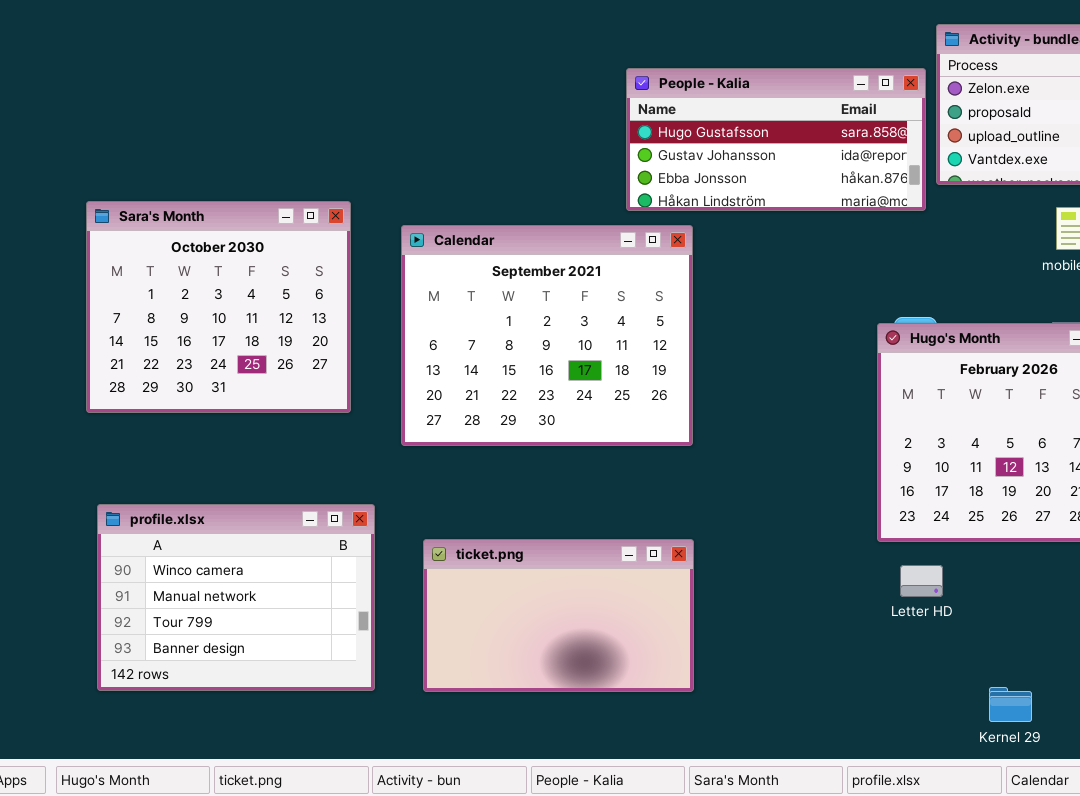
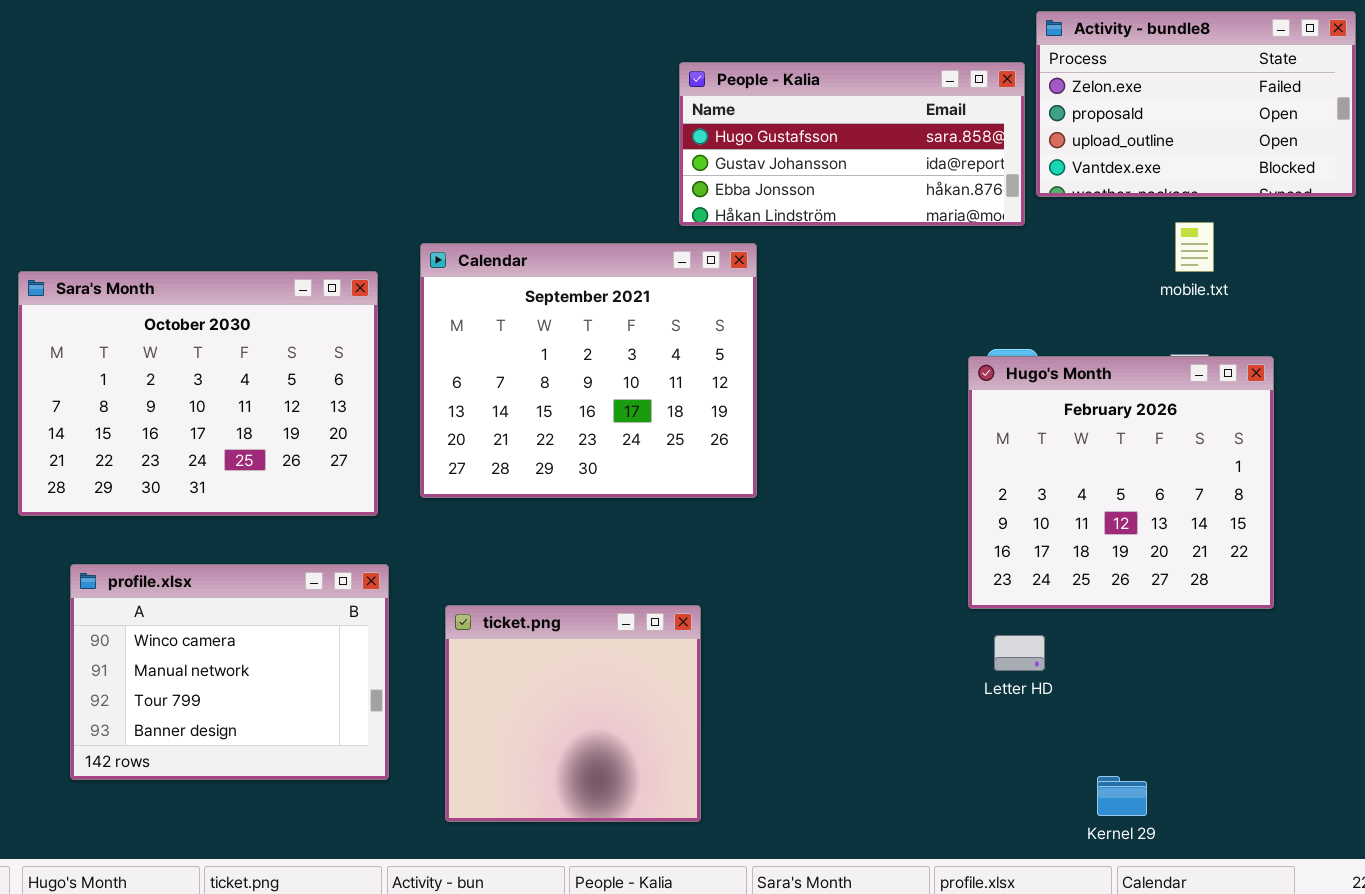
Sara's Month: [86,201,351,413] -> [18,271,378,516], moved, resized
ticket.png: [423,539,694,692] -> [445,605,701,822], resized

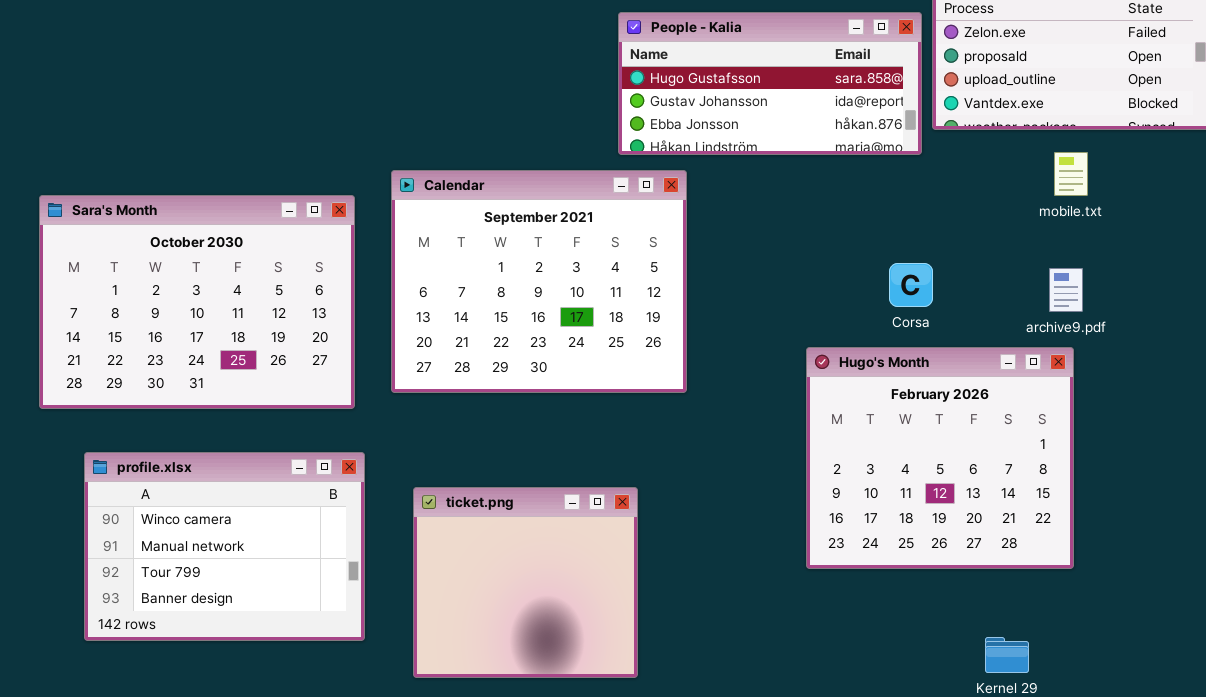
Hugo's Month: [968,356,1274,609] -> [806,347,1074,569], moved

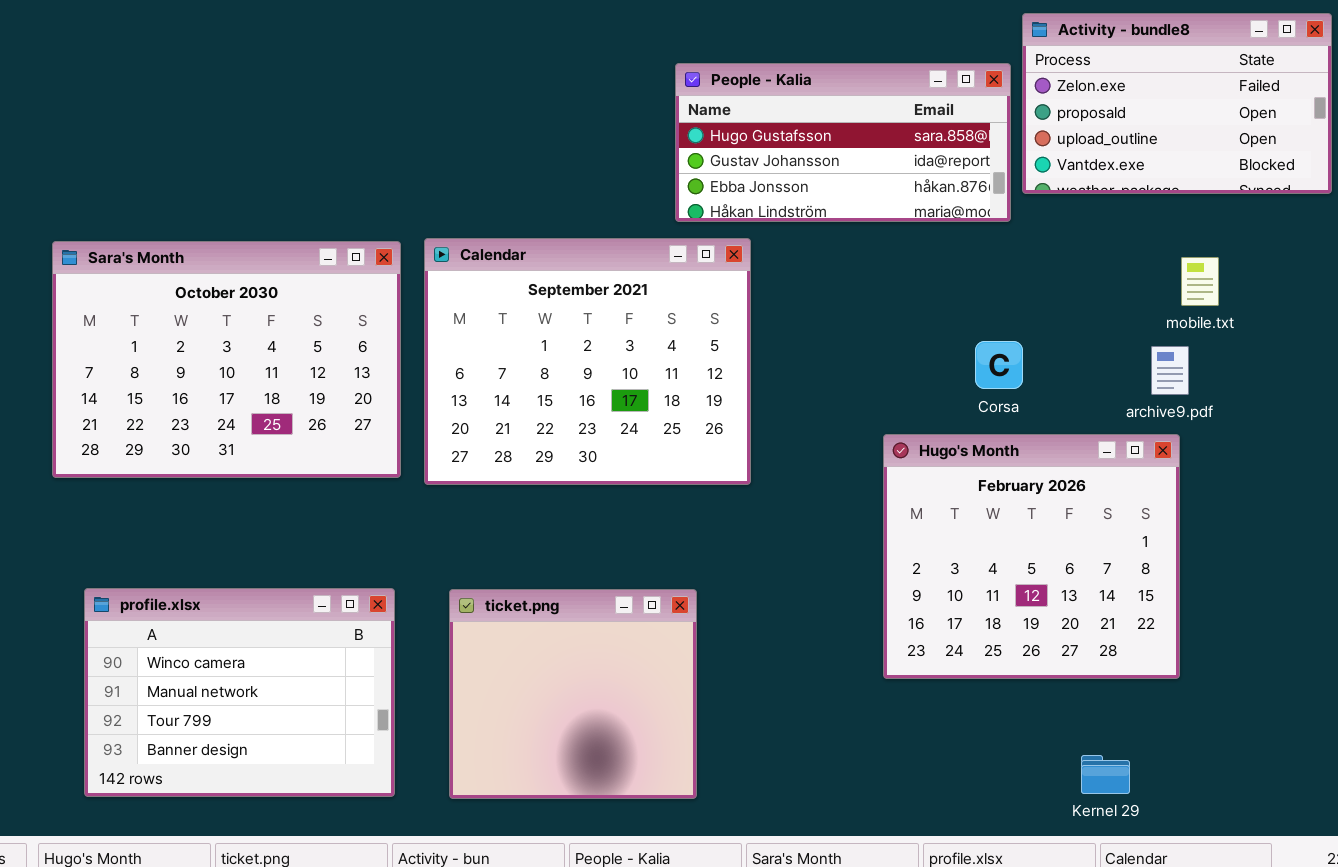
mobile.txt: [1054,152,1088,196] -> [1181,257,1219,306], moved
Sara's Month: [39,195,355,409] -> [52,241,401,478], moved
profile.xlsx: [84,452,365,641] -> [84,588,395,797], moved

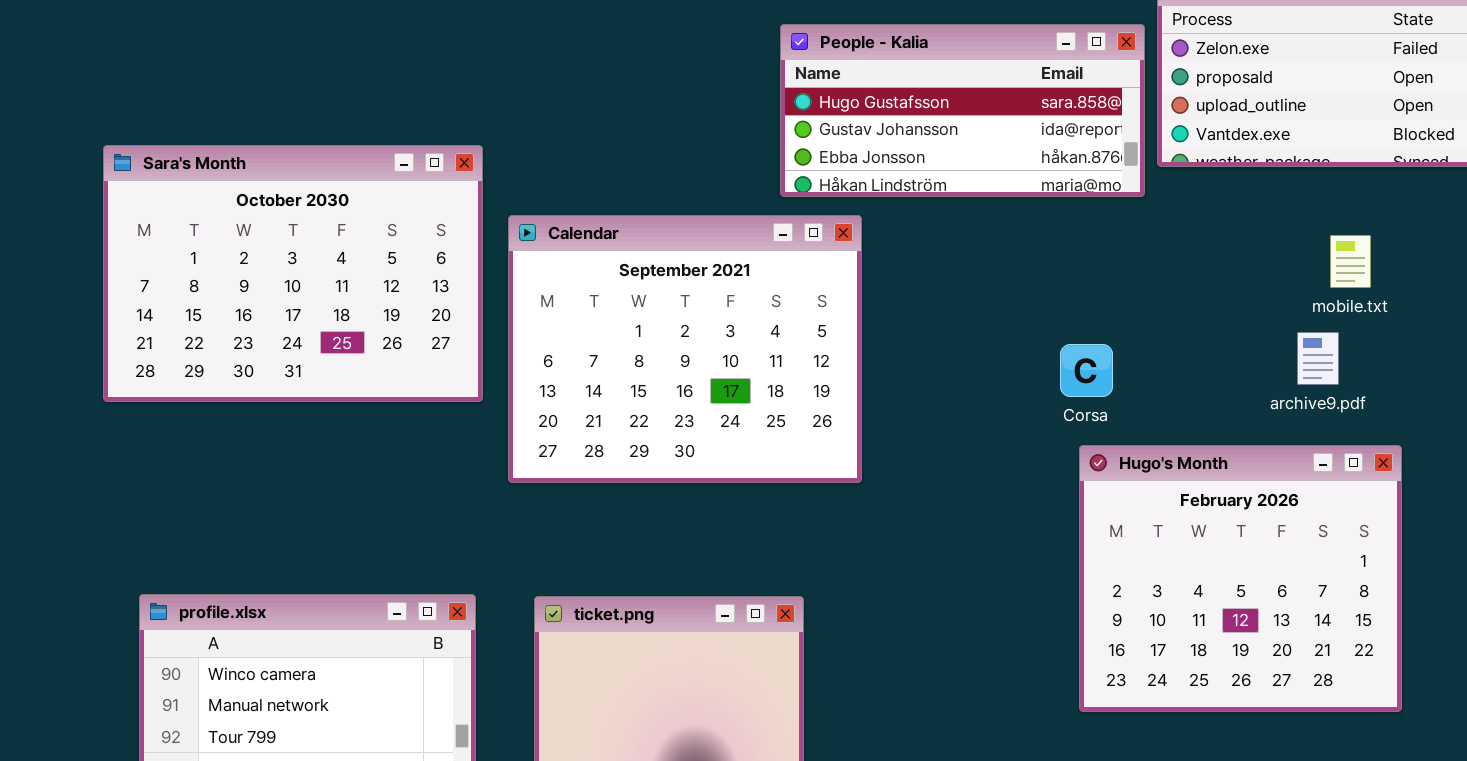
Sara's Month: [52,241,401,478] -> [103,145,483,402], moved
Corsa: [975,341,1023,389] -> [1060,344,1113,397], moved
Hugo's Month: [883,434,1180,679] -> [1079,445,1402,712], moved

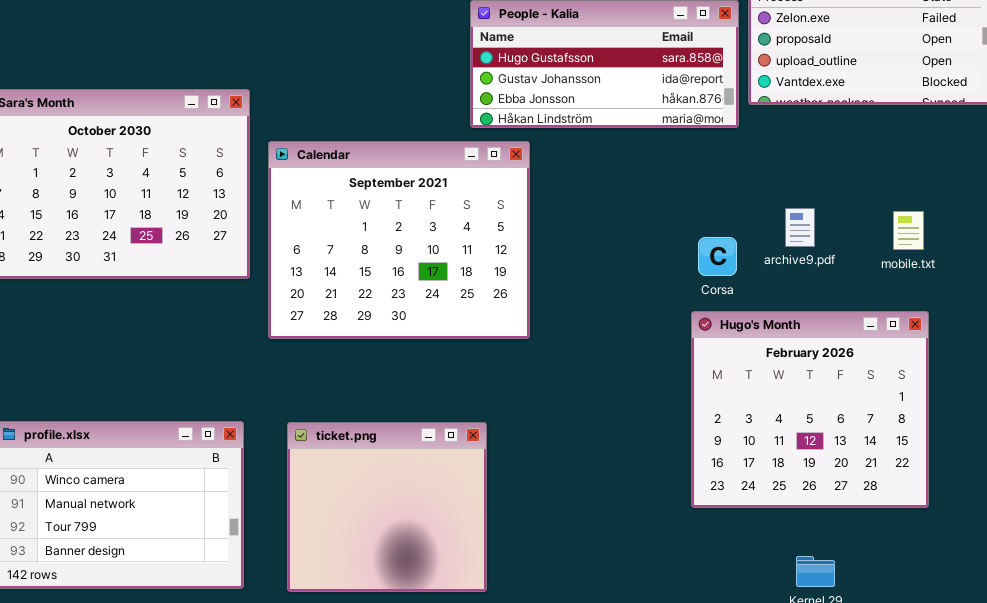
mobile.txt: [1330,235,1371,288] -> [893,211,924,250], moved
archive9.pdf: [1297,332,1339,385] -> [785,208,815,247], moved
Corsa: [1060,344,1113,397] -> [698,237,737,276], moved

